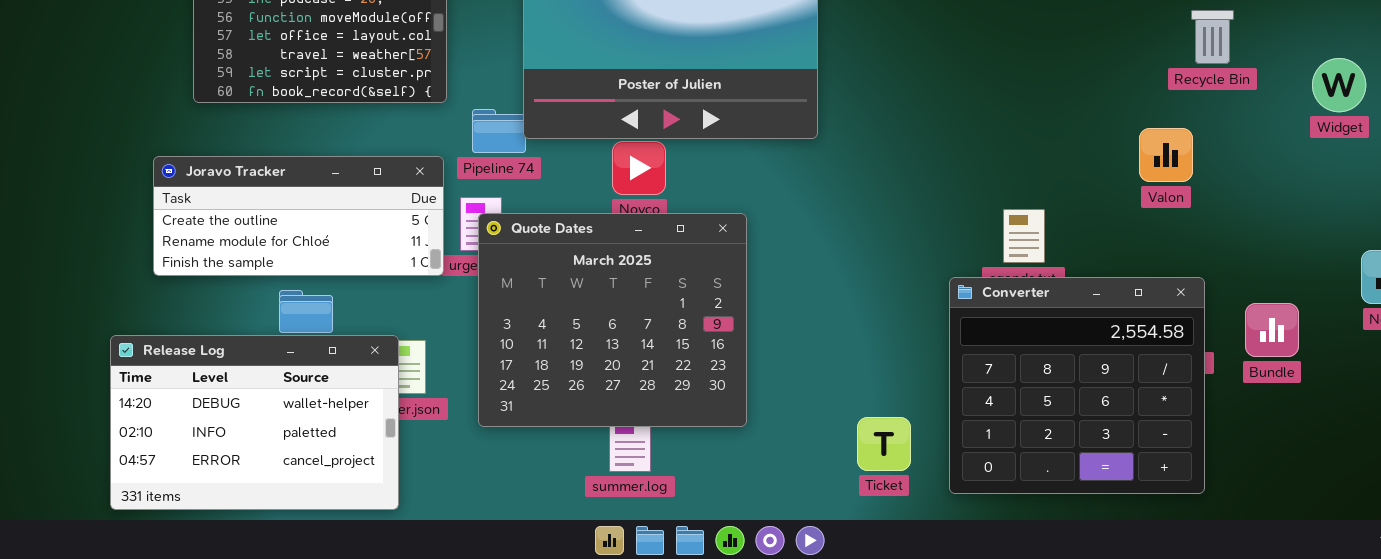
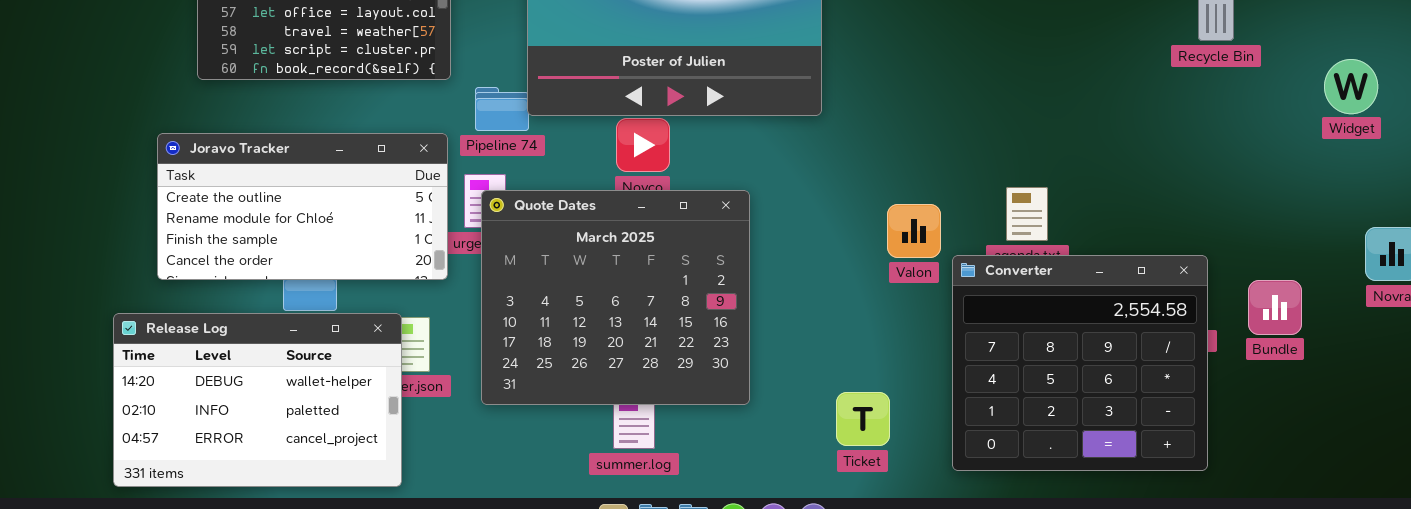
Widget: [1312,58,1366,112] -> [1324,59,1378,114], moved
Valon: [1139,128,1193,182] -> [887,204,941,258], moved
Joravo Tracker: [153,156,444,276] -> [157,133,448,280], resized
Ticket: [857,417,911,471] -> [836,392,890,446], moved

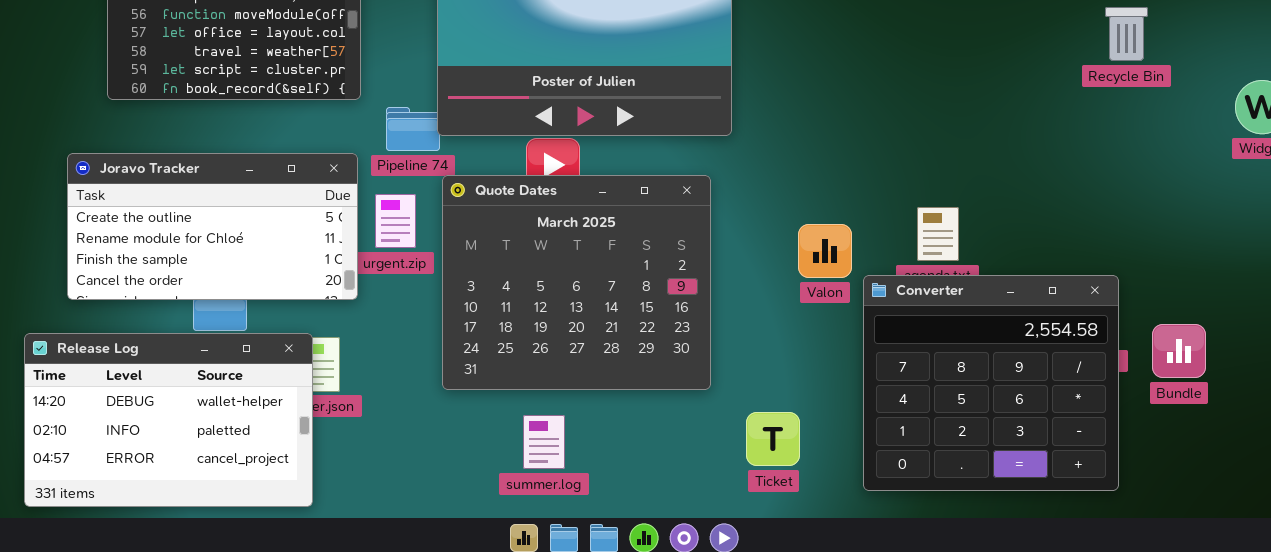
Quote Dates: [481,190,750,405] -> [442,175,711,390], moved
Bundle: [1248,280,1302,335] -> [1152,324,1206,378], moved

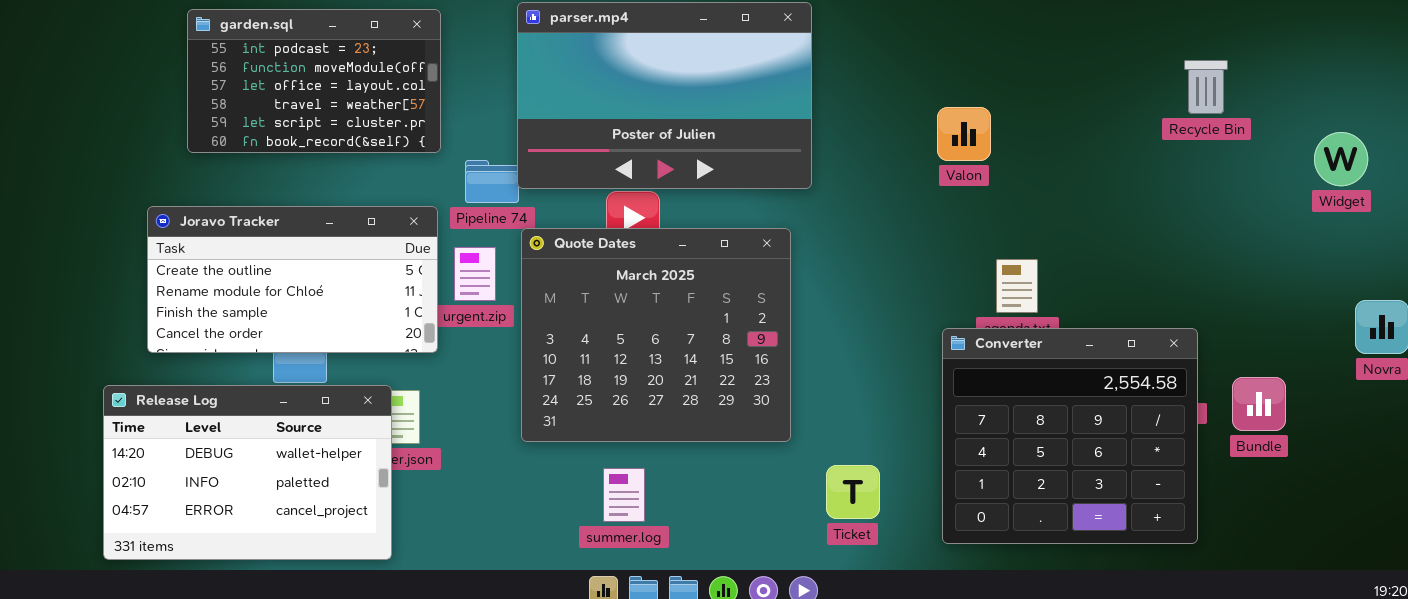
Valon: [798,224,852,278] -> [937,107,991,161], moved

